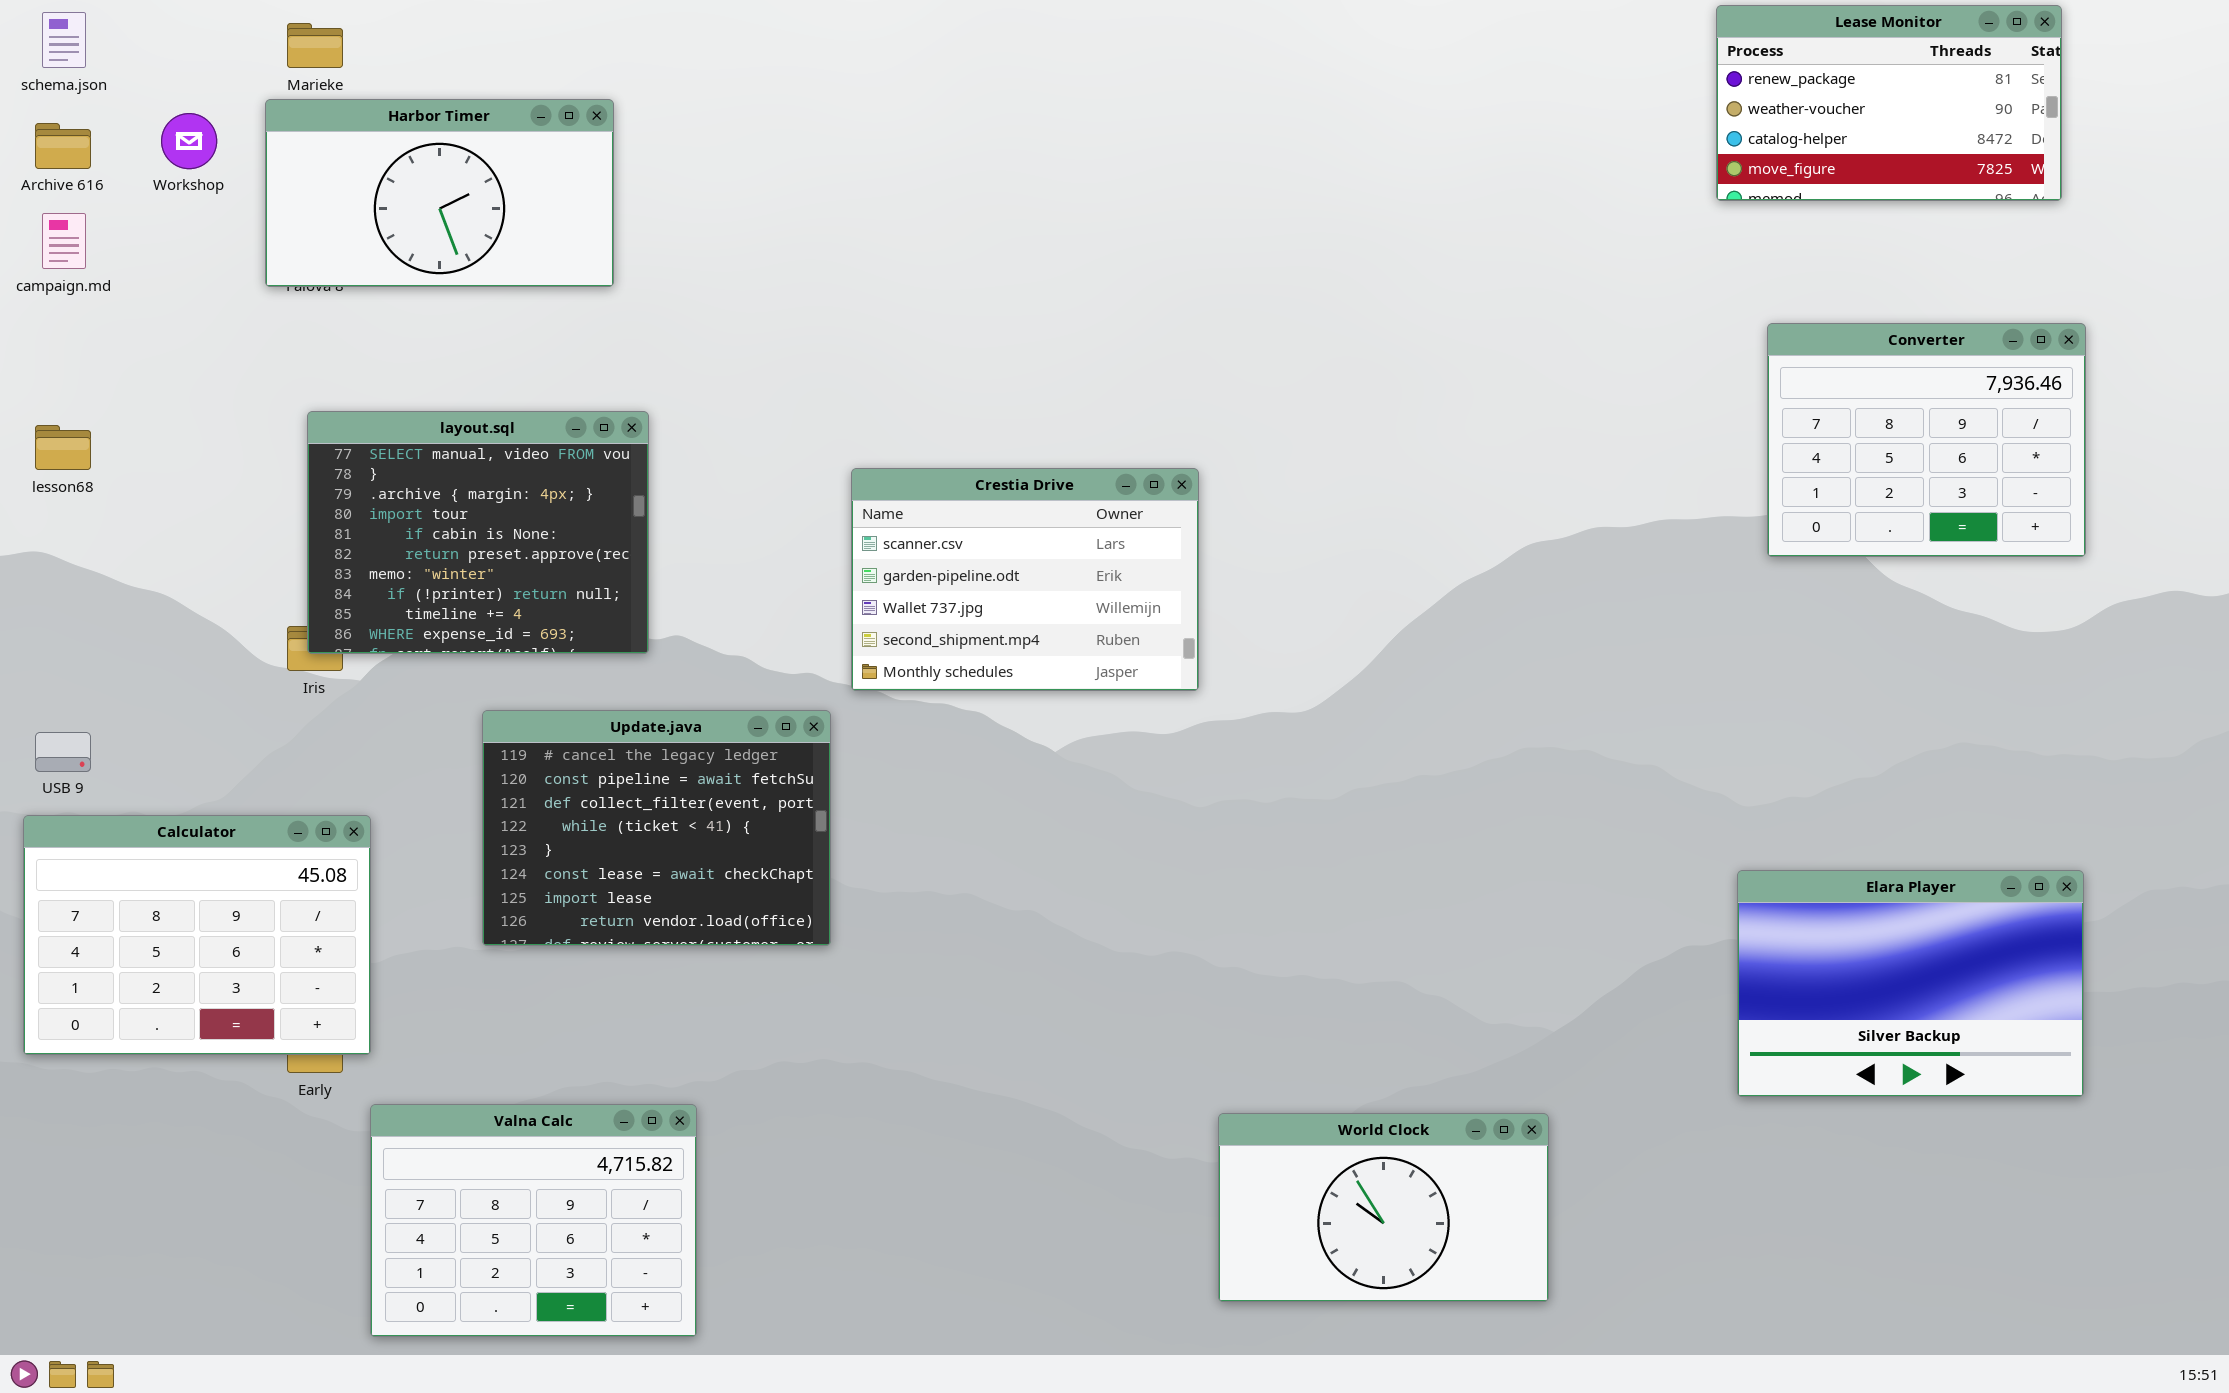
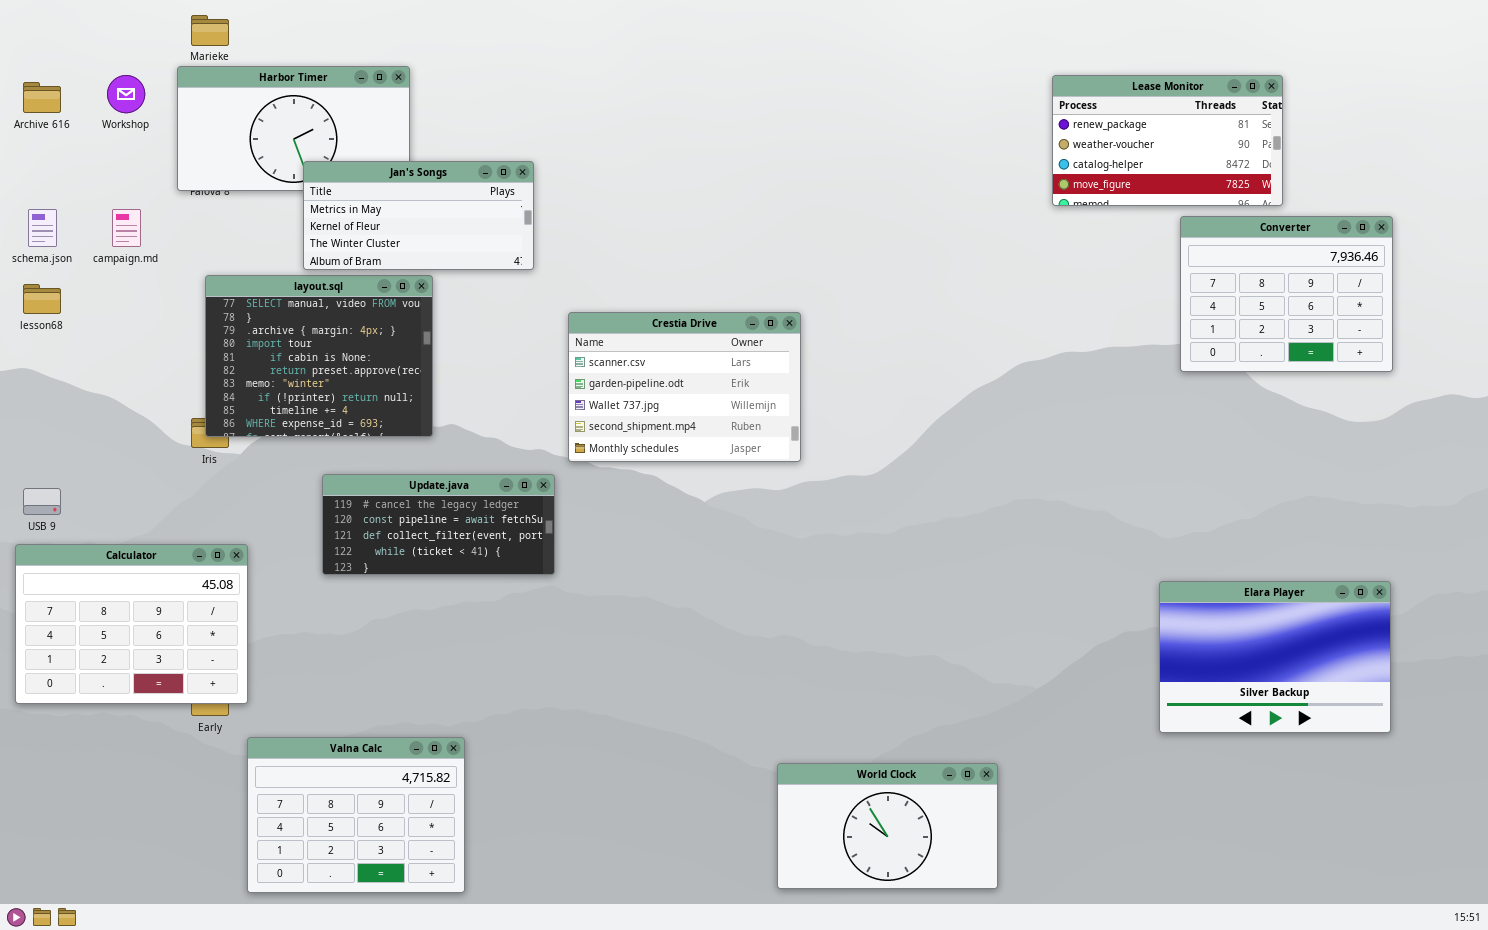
Lease Monitor: [1716,5,2062,201] -> [1052,75,1283,206], moved
schema.json: [42,12,86,68] -> [28,209,57,247], moved
campaign.md: [42,213,86,269] -> [112,209,141,247], moved
Jan's Songs: none -> [303,161,534,270], opened
Update.java: [482,710,831,946] -> [322,474,555,575], resized
World Clock: [1218,1113,1549,1302] -> [777,763,998,889], moved

